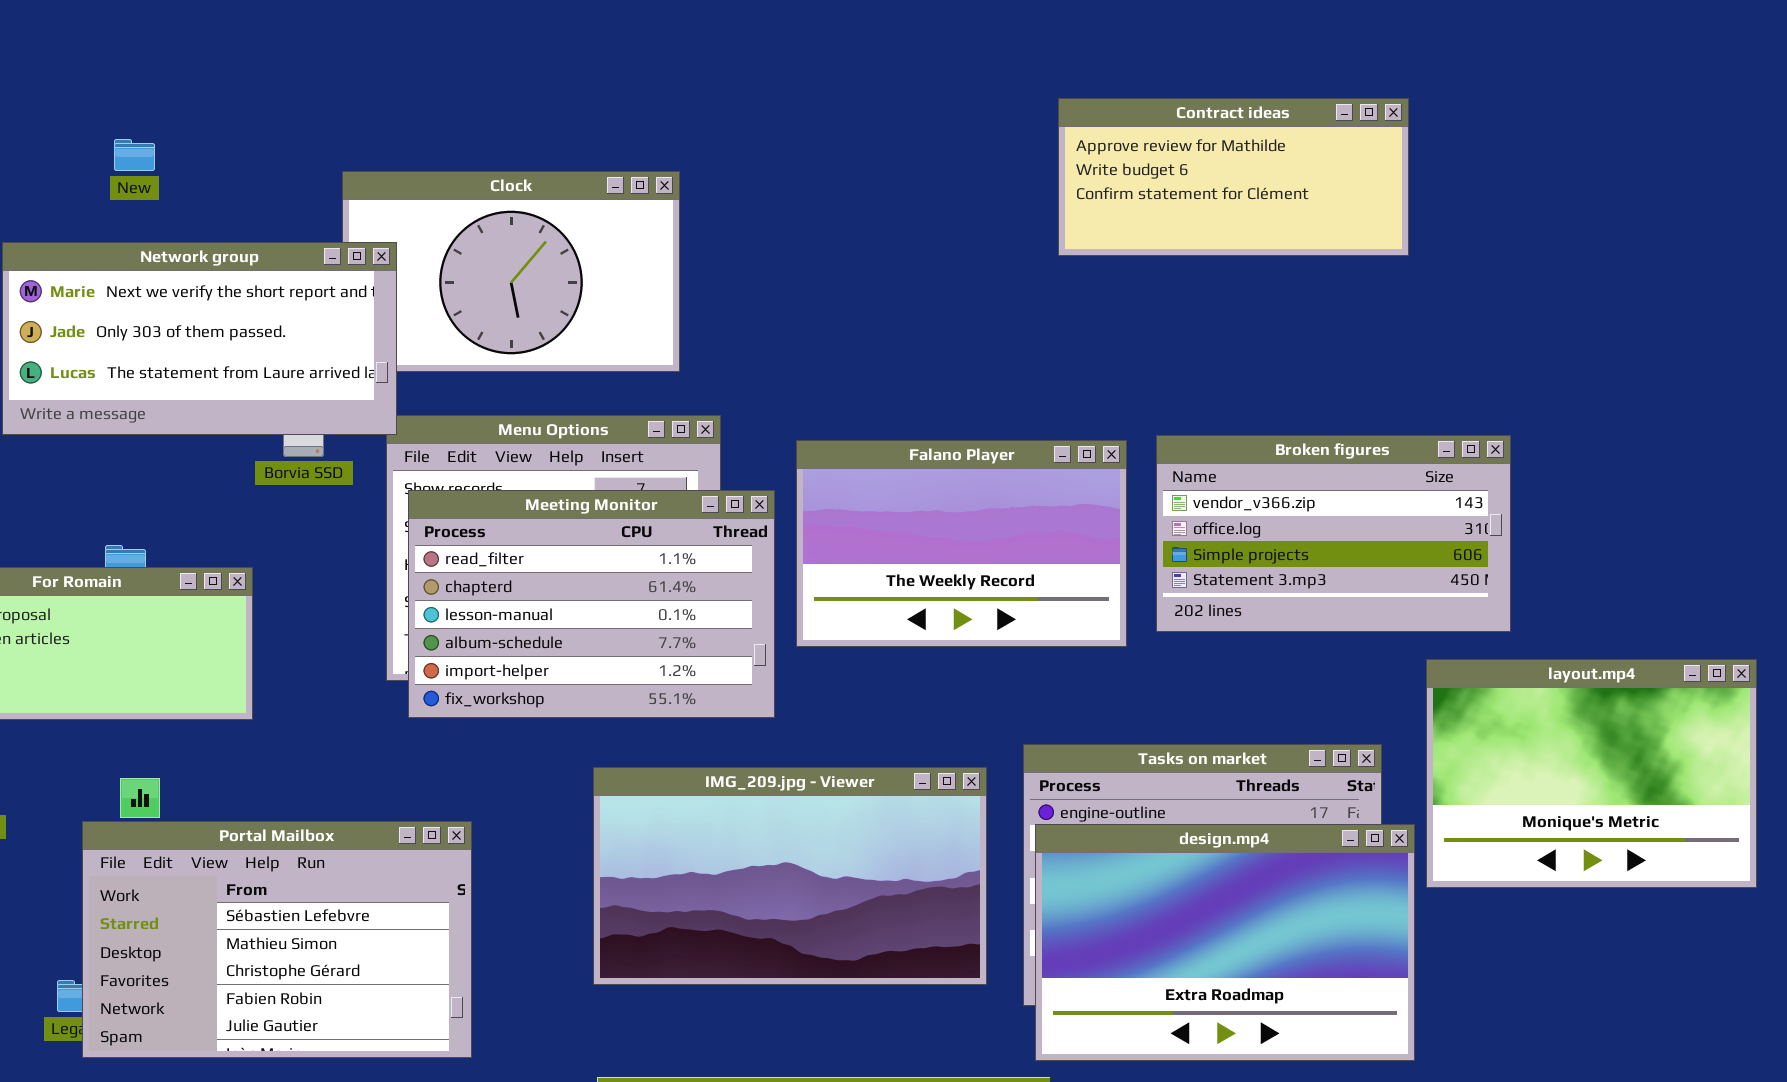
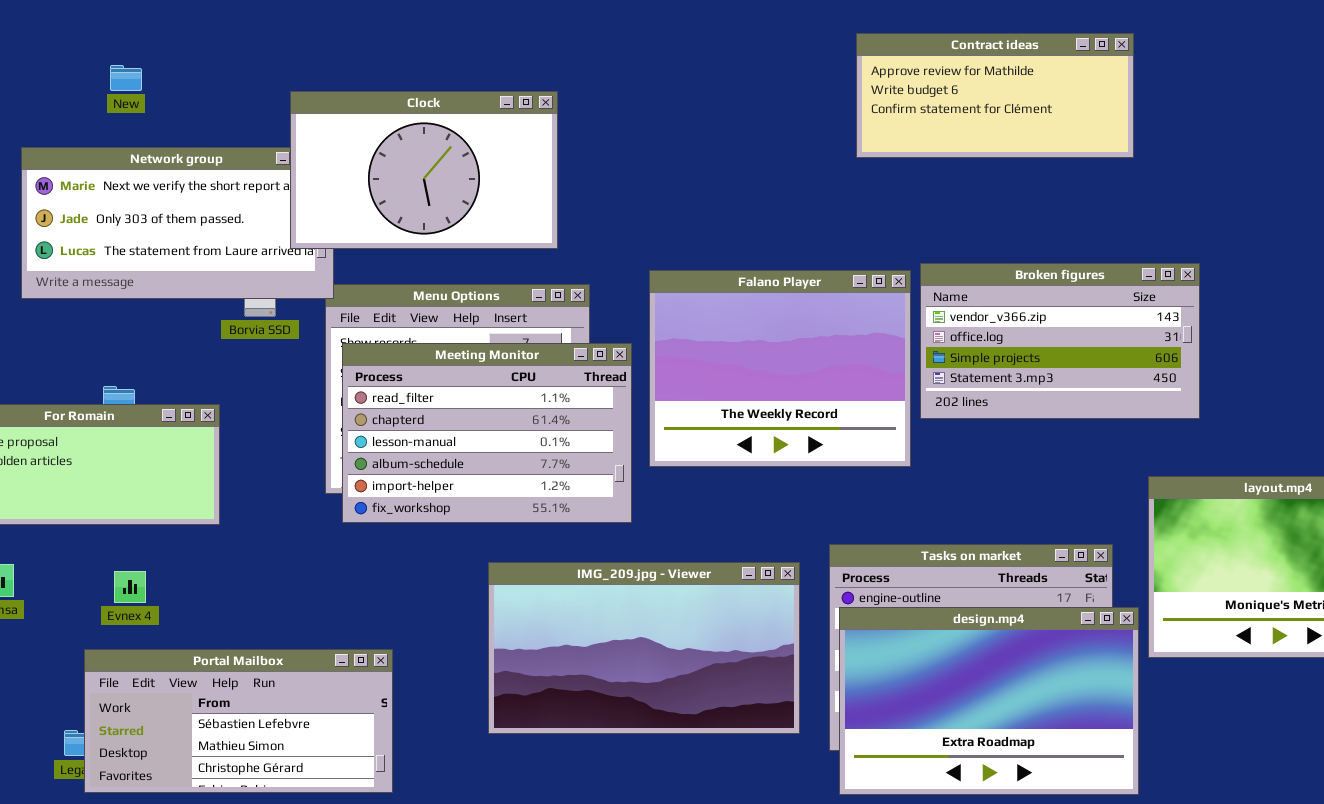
Clock: [342,171,680,372] -> [290,91,558,249], raised
Broken figures: [1156,435,1511,632] -> [920,263,1200,419], moved
Falano Player: [796,440,1127,647] -> [649,270,911,467], resized
Portal Mailbox: [82,821,472,1058] -> [84,649,393,793], resized

